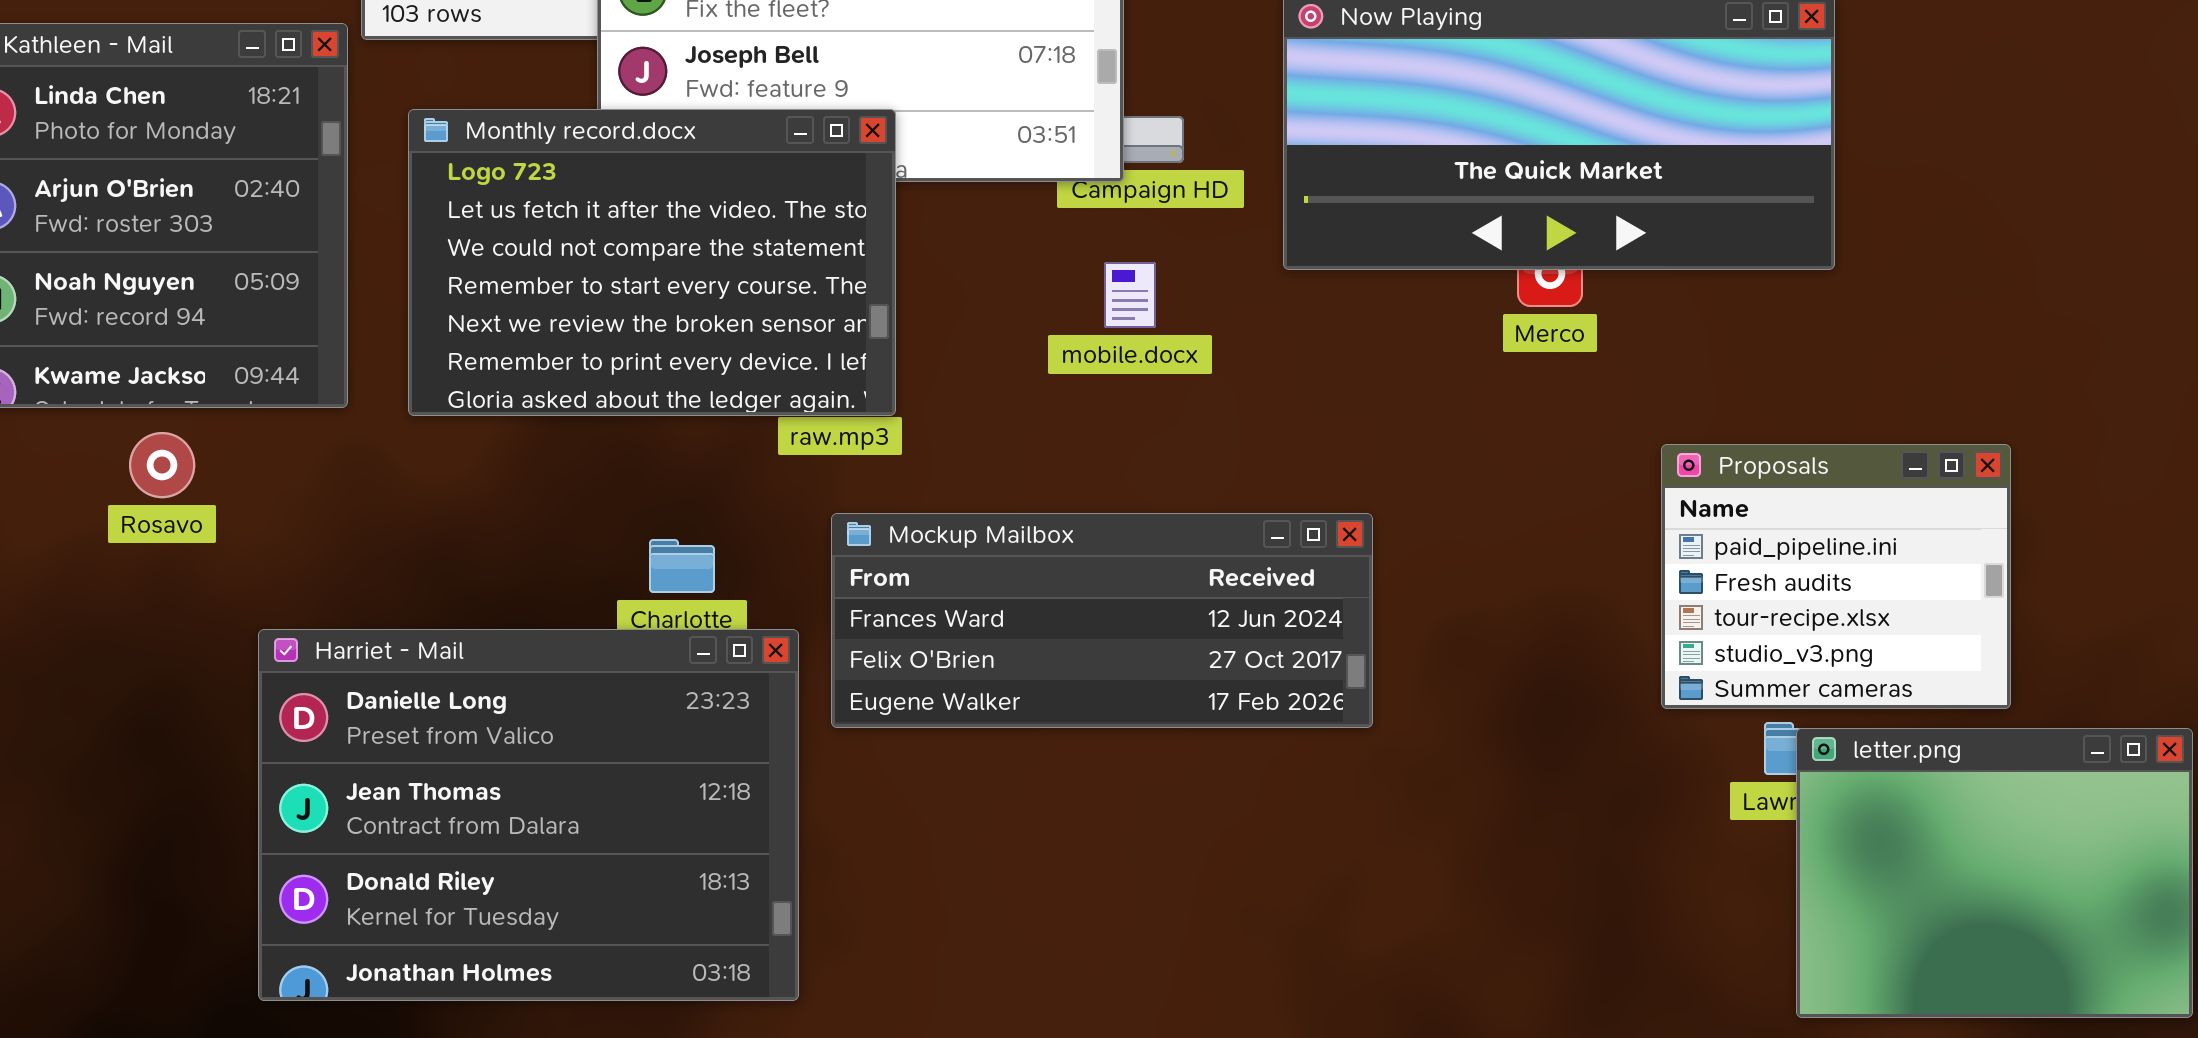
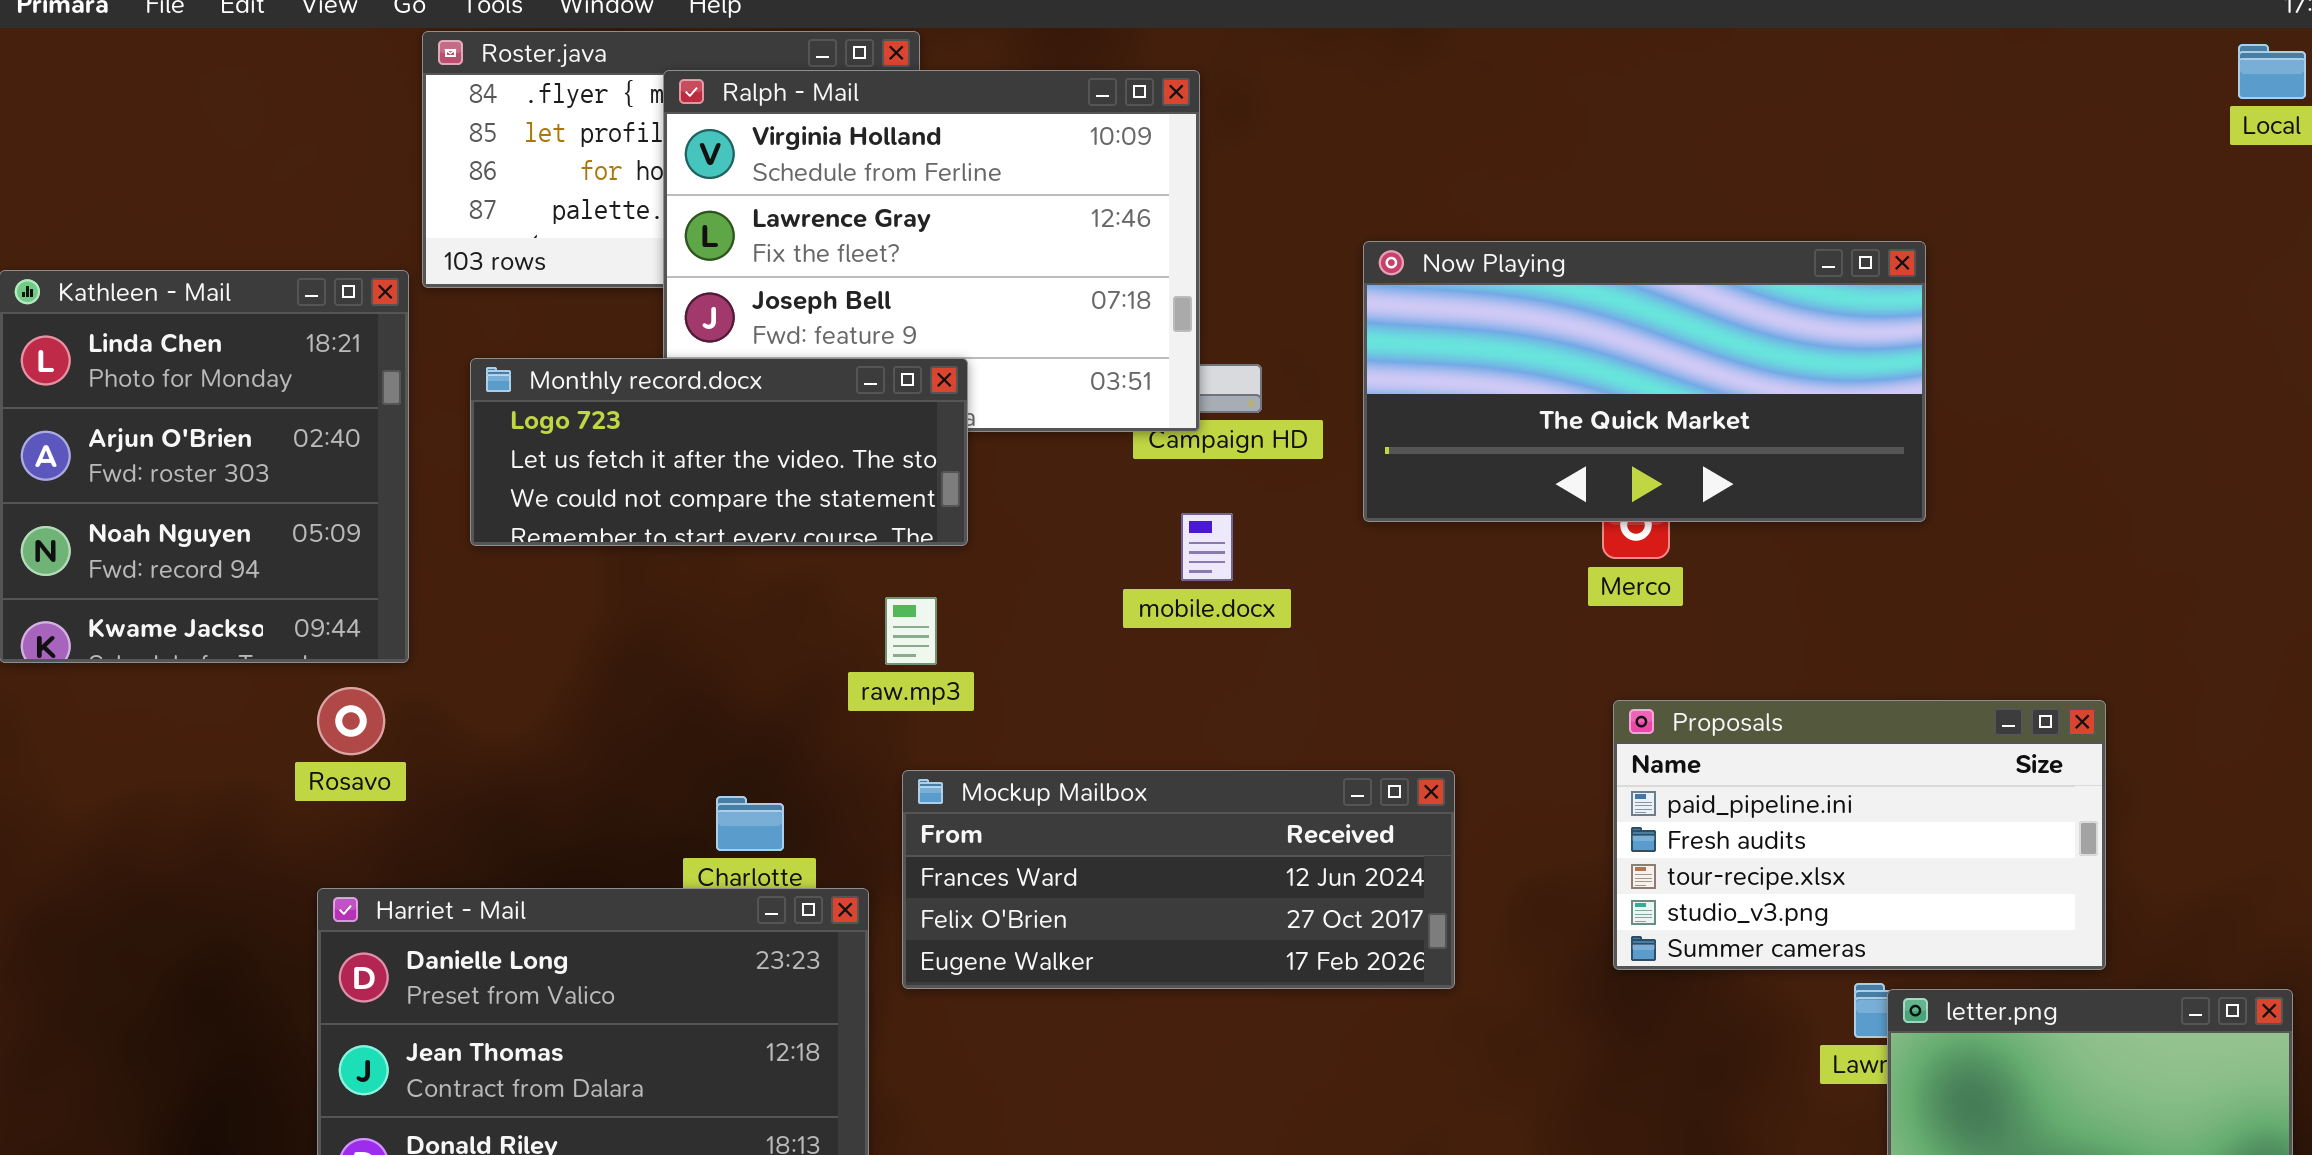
Monthly record.docx: [408,109,896,416] -> [470,358,968,546], resized
Rosavo: [129,432,195,498] -> [317,687,385,755], moved
Proposals: [1661,444,2011,709] -> [1613,700,2106,970], resized

